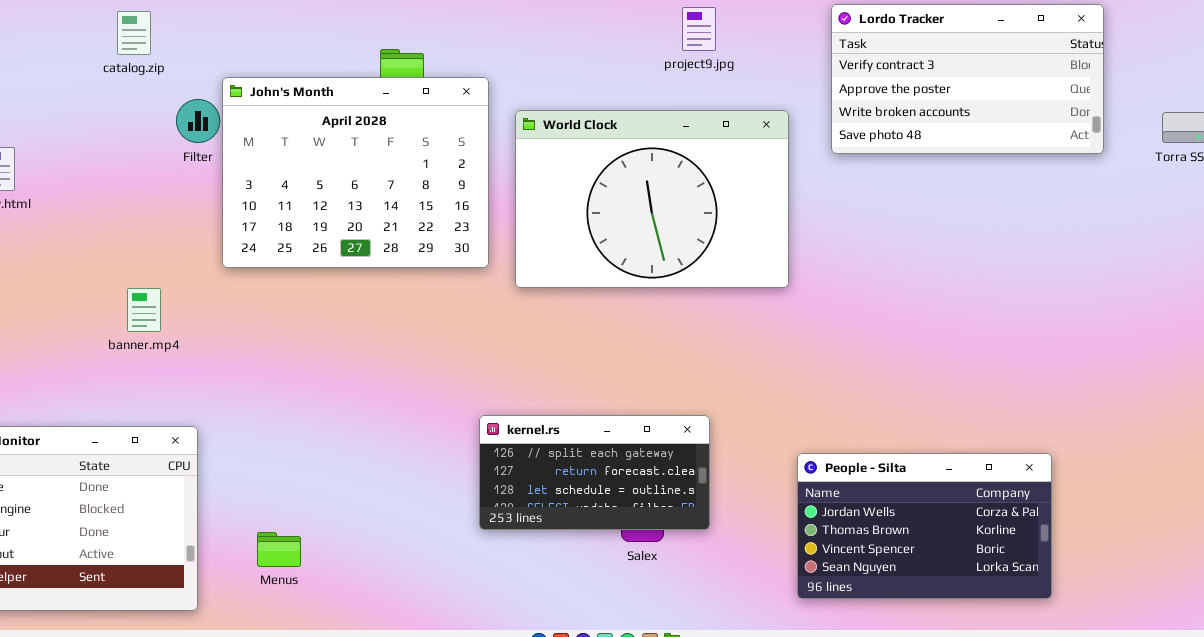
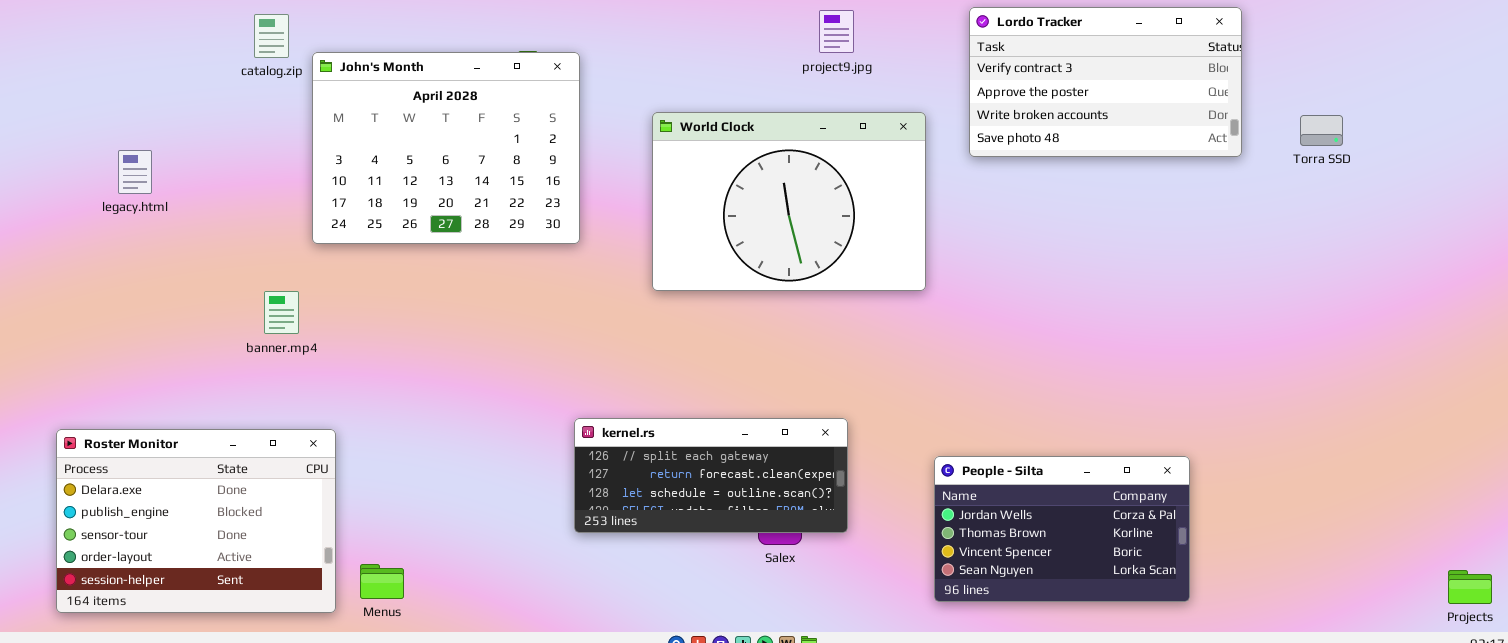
John's Month: [222,77,489,268] -> [312,52,580,244], moved
kernel.rs: [479,415,710,530] -> [574,418,848,533], resized
Menus: [257,532,301,567] -> [360,564,404,599], moved

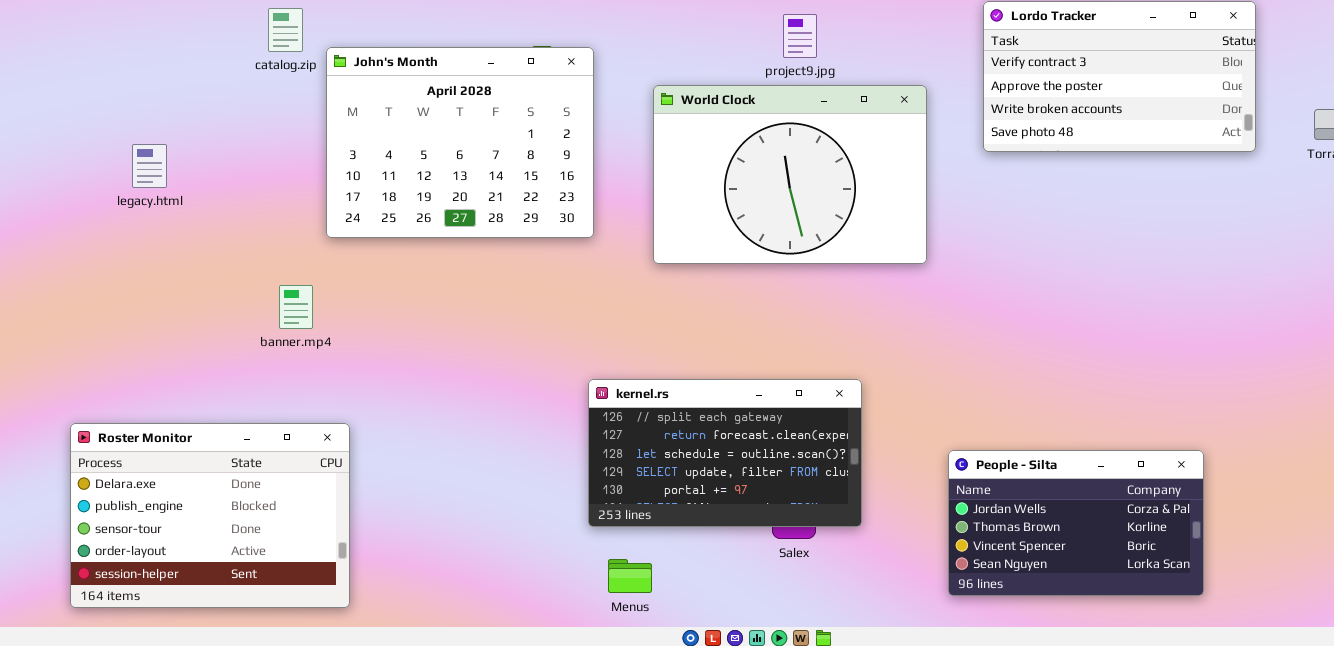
project9.jpg: [819,10,854,53] -> [783,14,817,58], moved
World Clock: [652,112,926,291] -> [653,85,927,264], moved
kernel.rs: [574,418,848,533] -> [588,379,862,527], resized
Menus: [360,564,404,599] -> [608,559,652,593], moved

